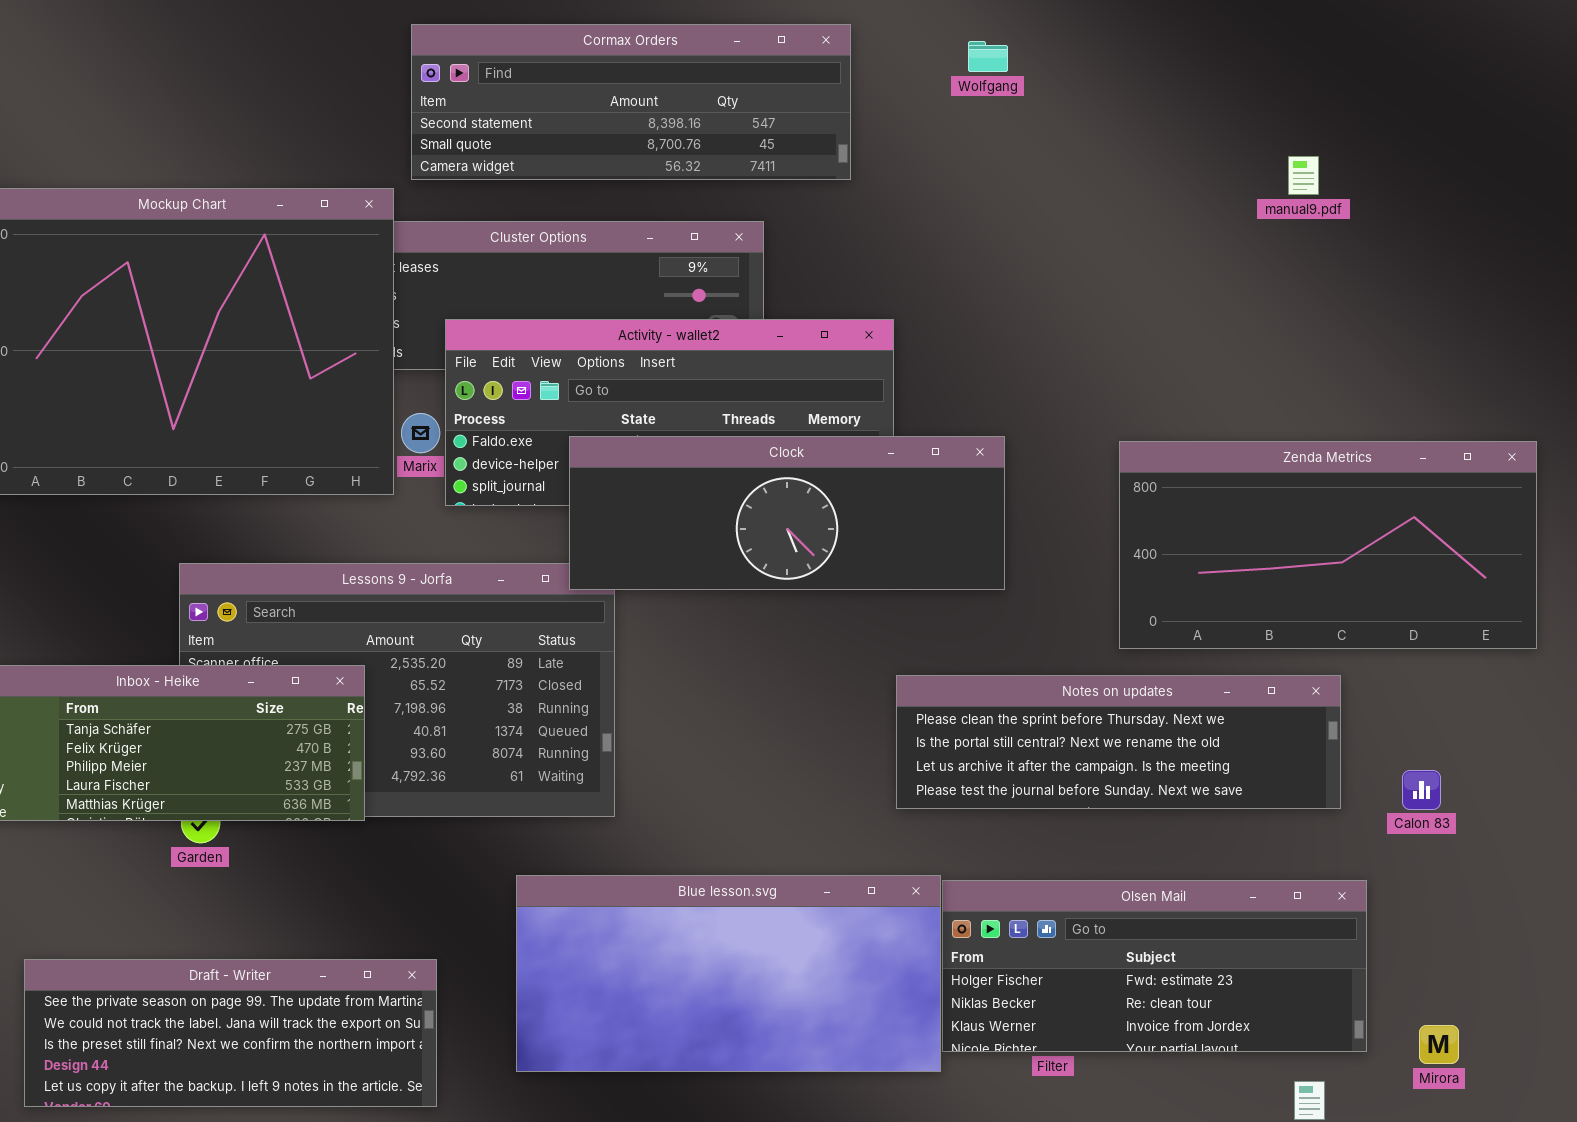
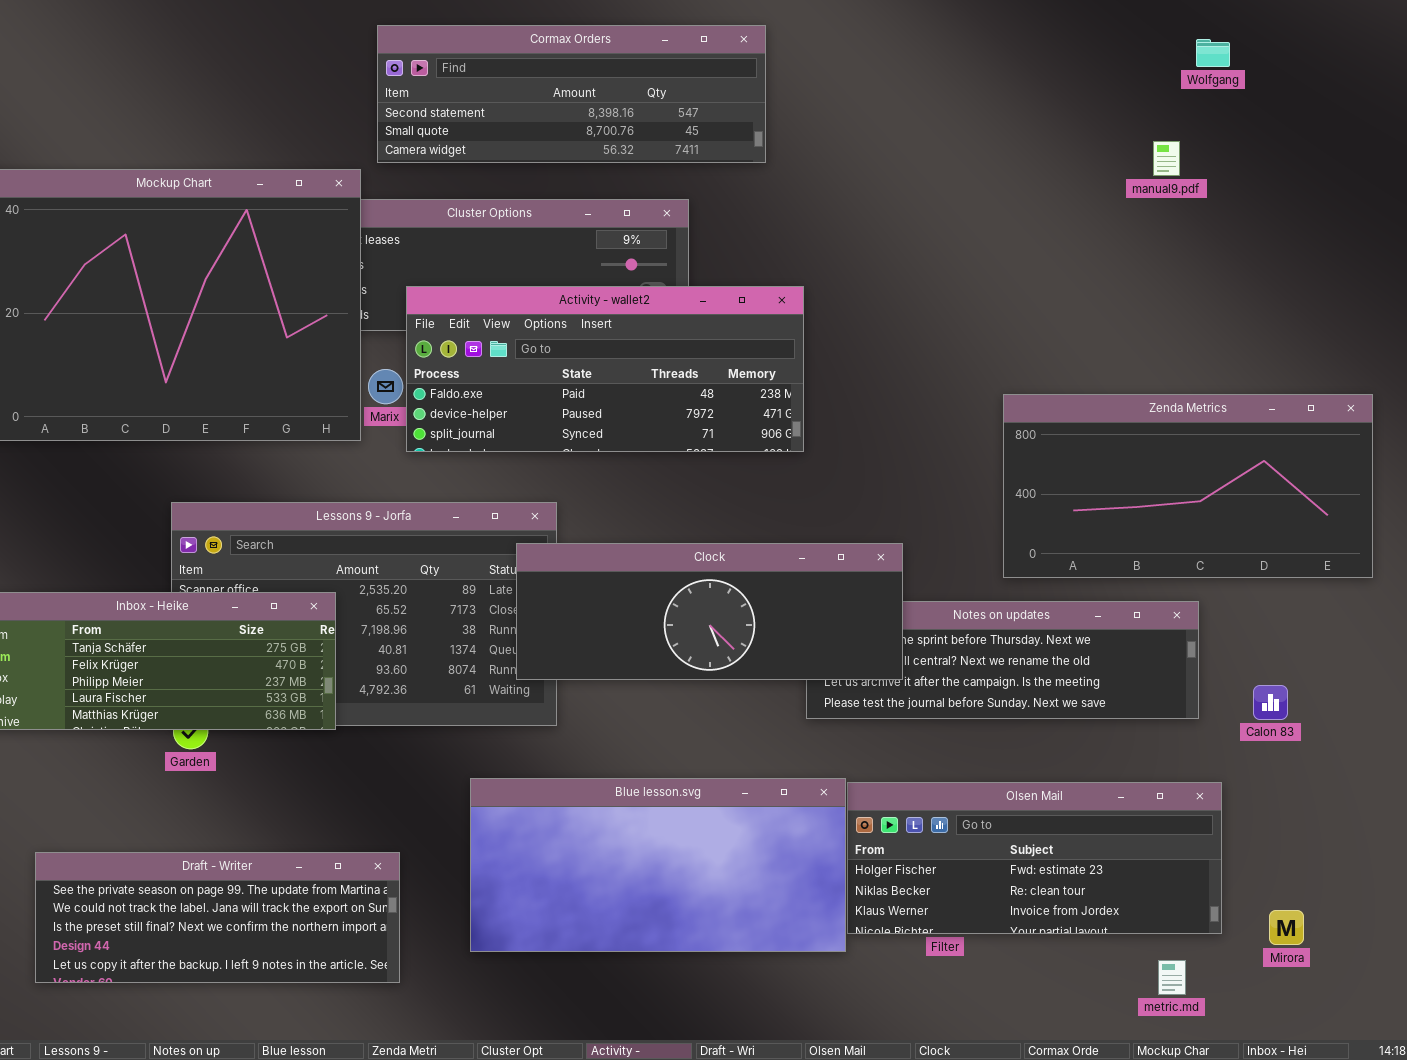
Wolfgang: [968,41,1008,72] -> [1196,39,1230,67], moved
Clock: [569,436,1005,590] -> [516,543,903,680], moved

